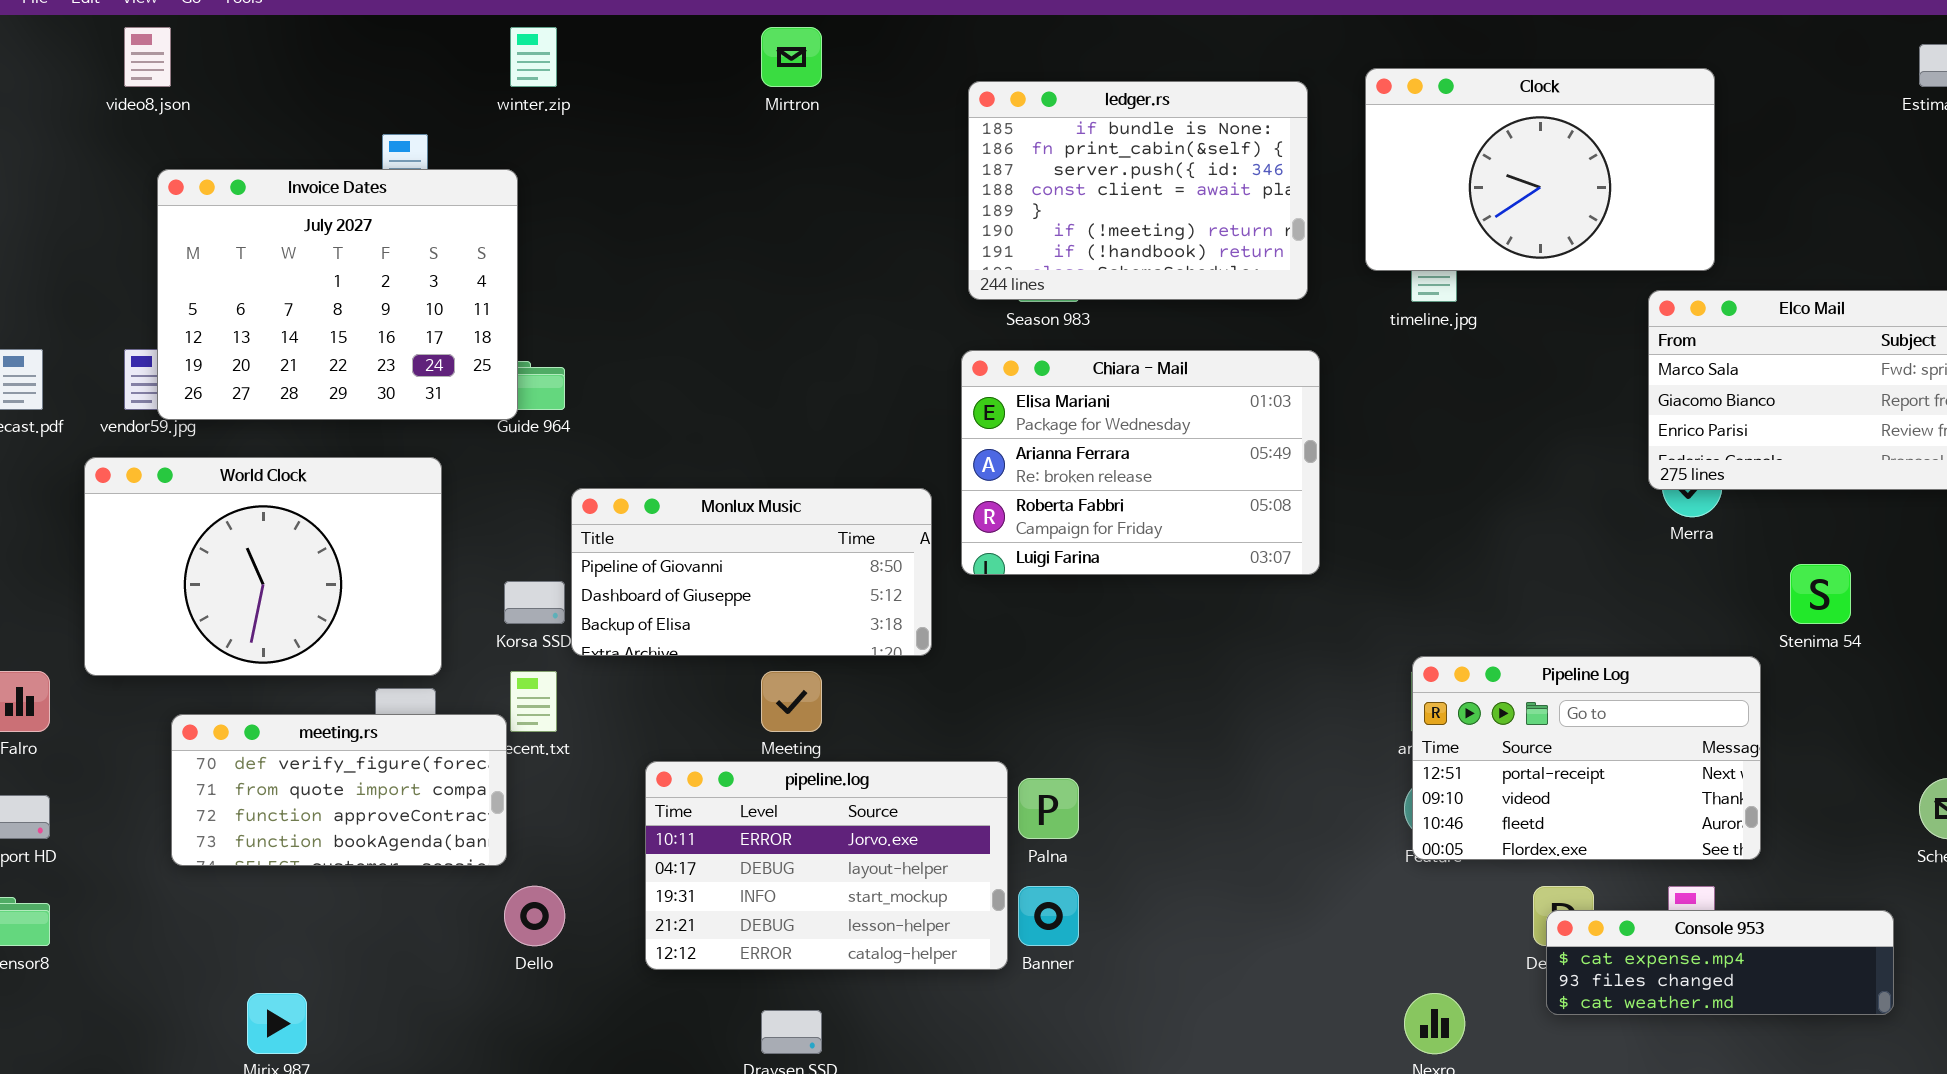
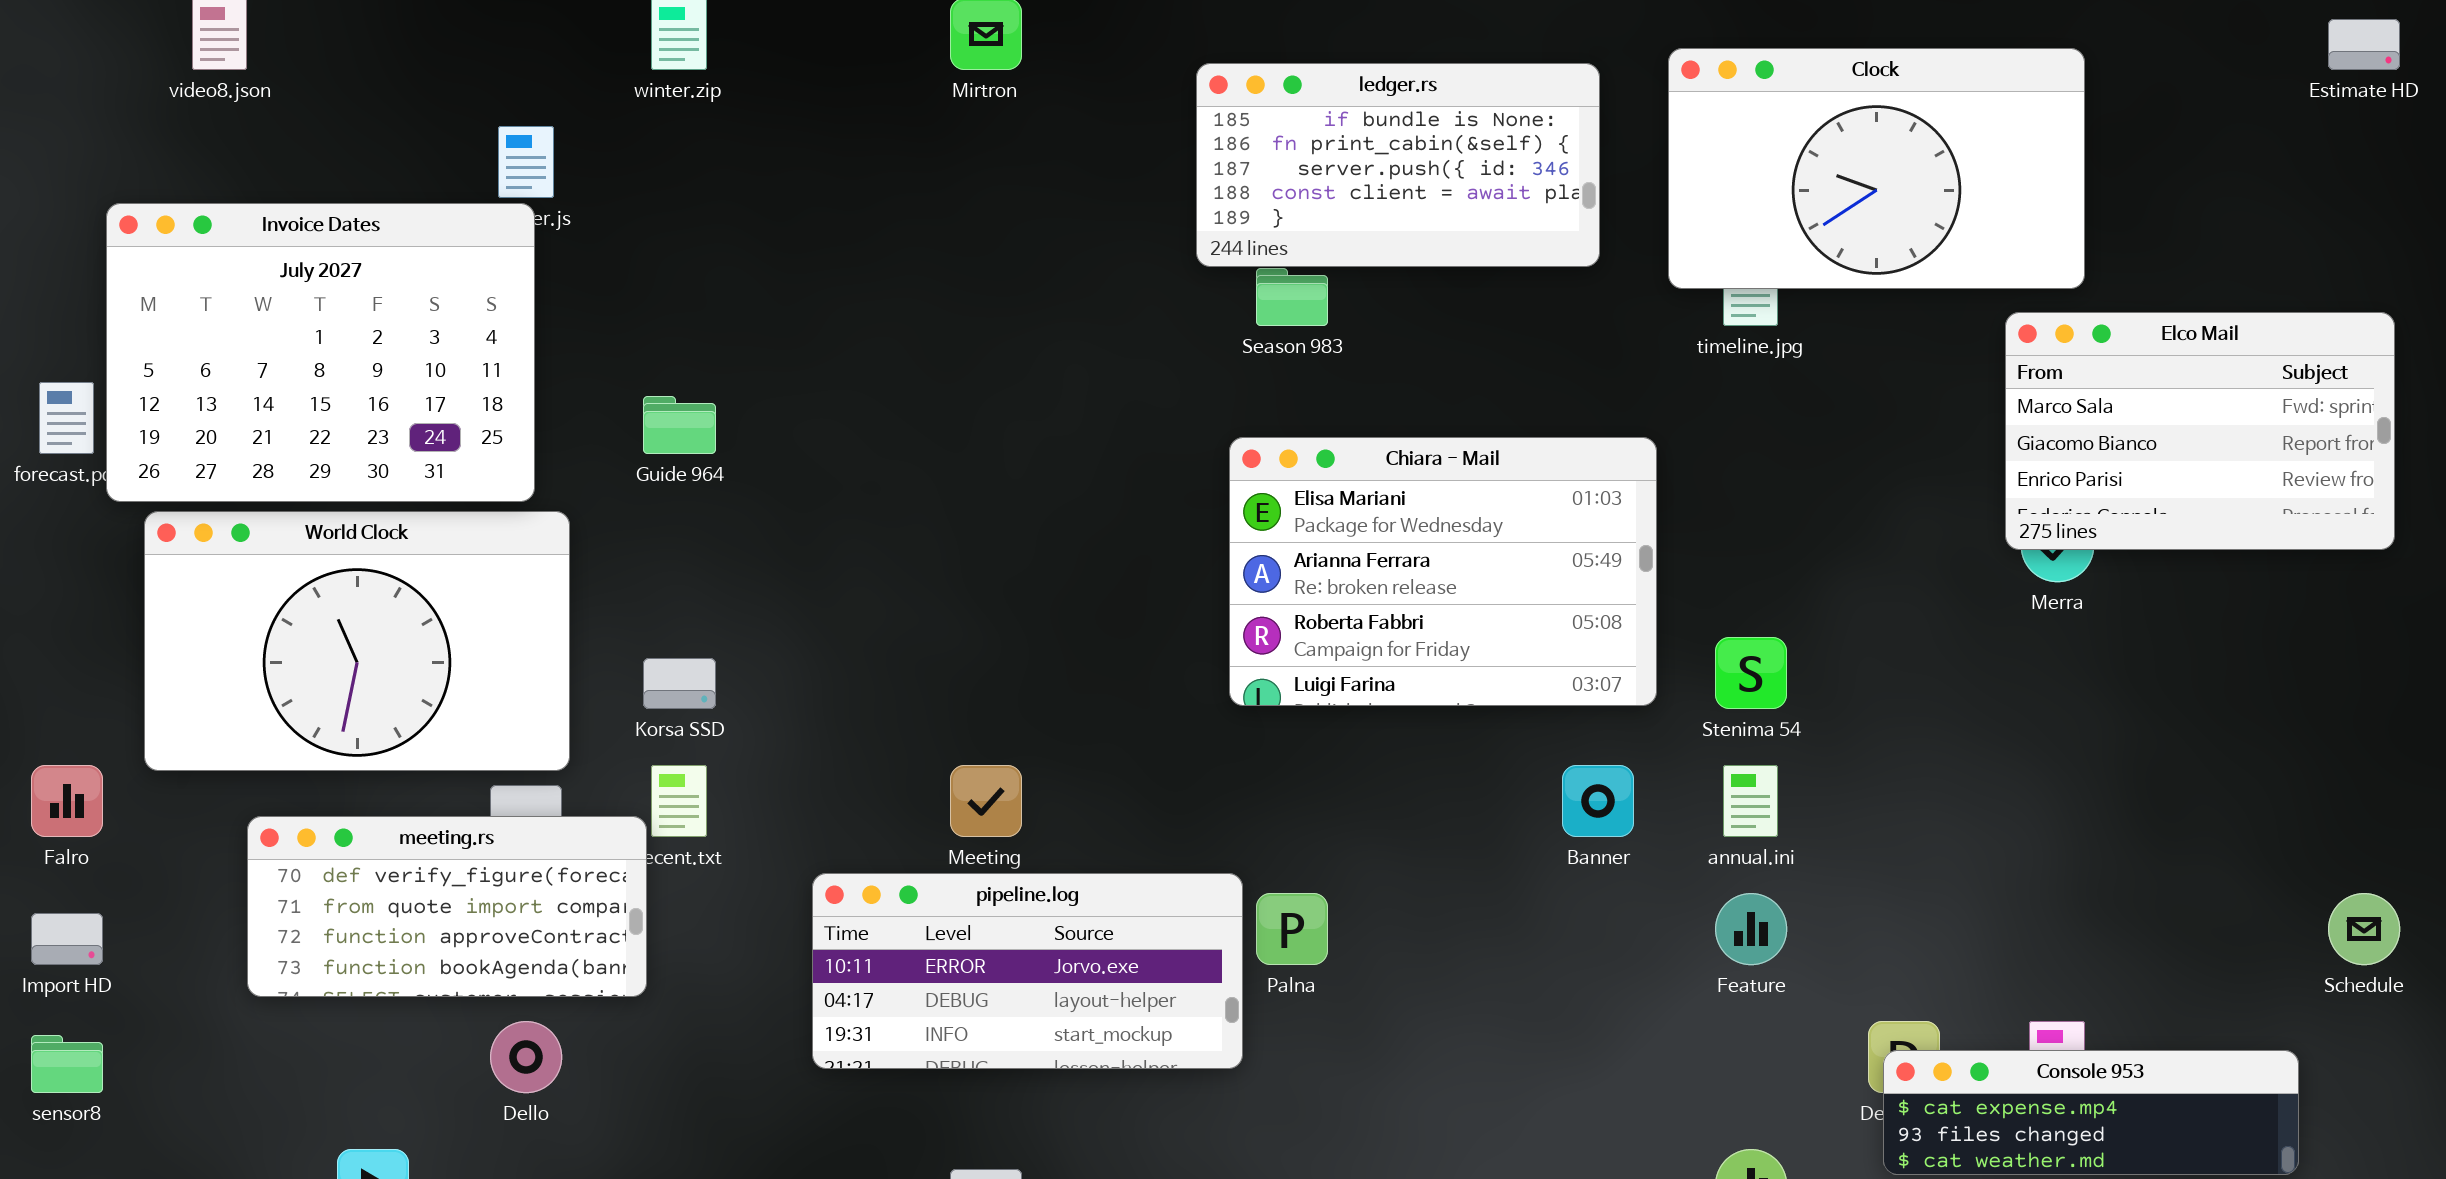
ledger.rs: [968,81,1308,300] -> [1196,63,1600,267], resized
Invoice Dates: [157,169,518,420] -> [106,203,535,502], moved
Chiara - Mail: [961,350,1320,575] -> [1229,437,1657,706], moved
Monlux Music: [571,488,932,656] -> none, closed
Stenima 54: [1790,564,1851,624] -> [1715,637,1787,709], moved
Pipeline Log: [1412,656,1761,860] -> none, closed
pipeline.log: [645,761,1008,970] -> [812,873,1243,1069], resized
Dello: [504,886,565,946] -> [490,1021,562,1093], moved
Banner: [1018,886,1079,946] -> [1562,765,1634,837], moved

